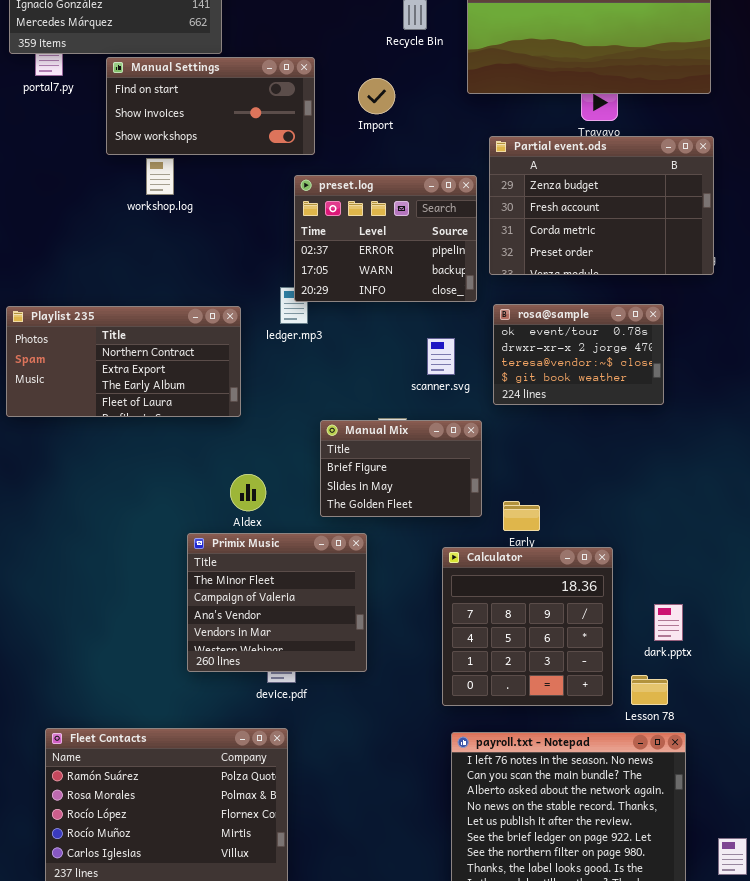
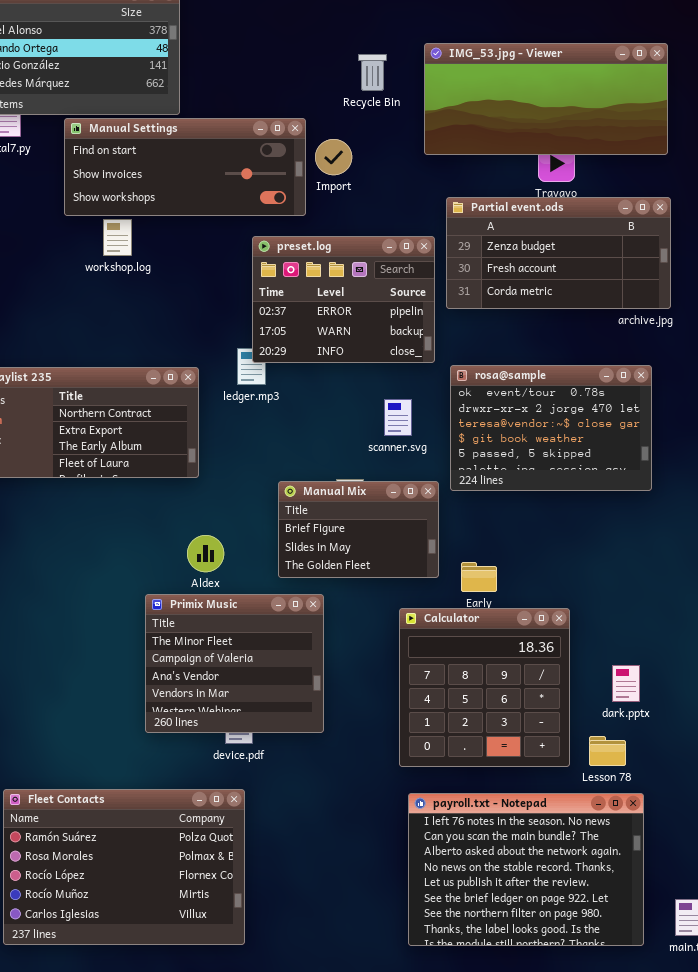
Manual Settings: [106,57,315,155] -> [64,118,306,216], resized
Partial event.ods: [489,136,714,275] -> [446,197,671,309], resized
rosa@sample: [493,304,664,405] -> [450,365,652,491], resized

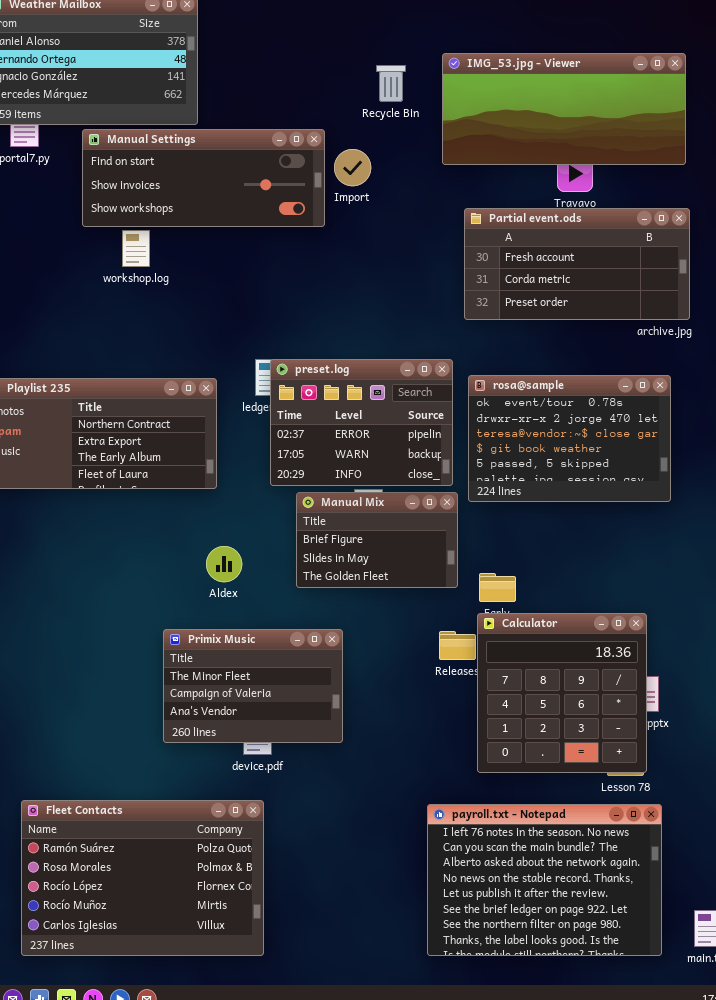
Partial event.ods: [446,197,671,309] -> [464,208,690,320], scrolled down 1 row
preset.log: [252,236,435,363] -> [270,359,453,486], moved
Primix Music: [145,594,324,733] -> [163,629,343,743], resized
Calculator: [399,608,570,767] -> [477,613,647,773], moved

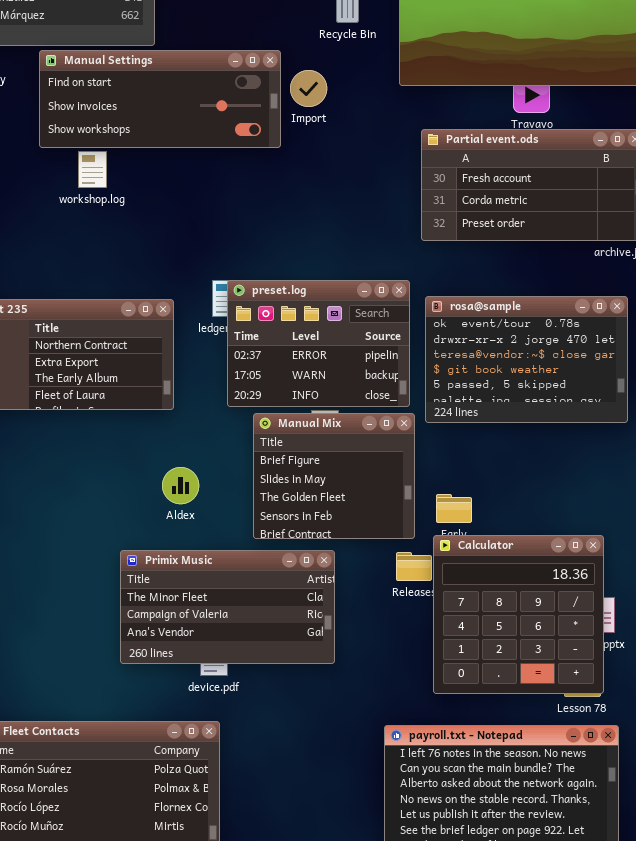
Manual Mix: [296,492,458,588] -> [253,413,415,539], resized
Primix Music: [163,629,343,743] -> [120,550,335,664], resized

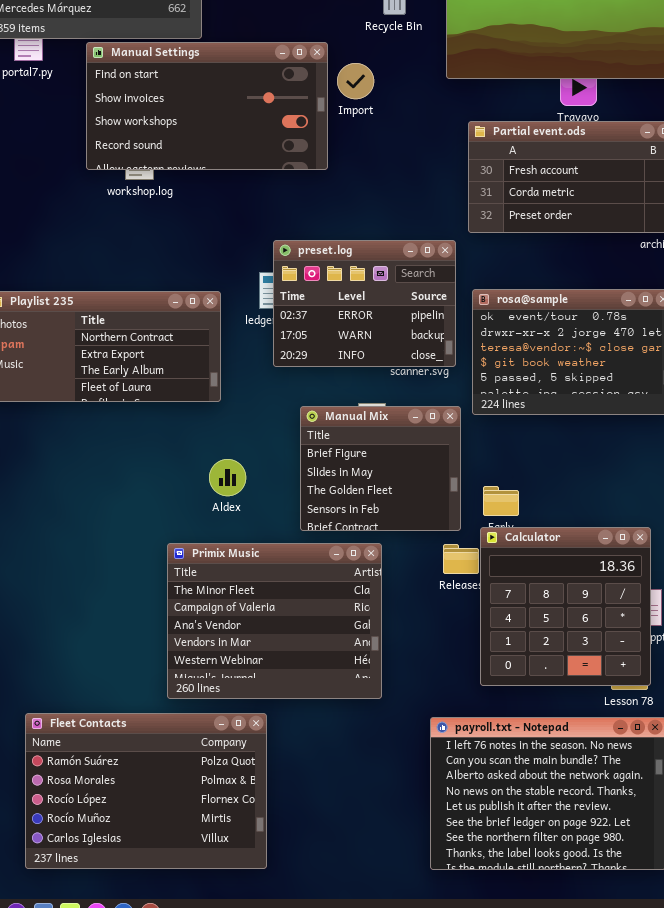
Manual Settings: [39,50,281,148] -> [86,42,328,170], resized
preset.log: [227,280,410,407] -> [273,240,456,367], moved
Primix Music: [120,550,335,664] -> [167,543,382,699], resized

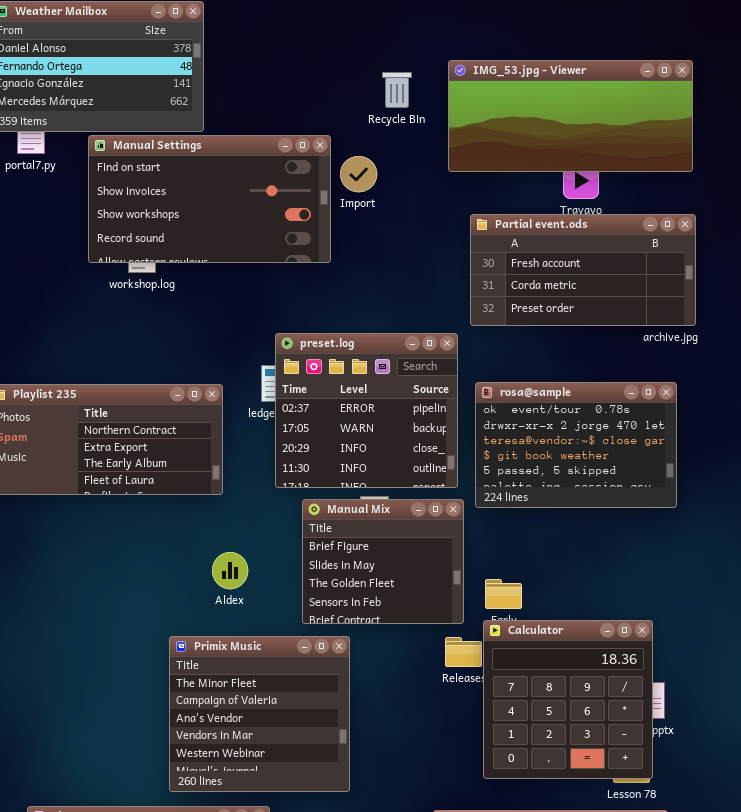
preset.log: [273,240,456,367] -> [275,333,458,488], resized
Primix Music: [167,543,382,699] -> [169,636,350,792], resized

